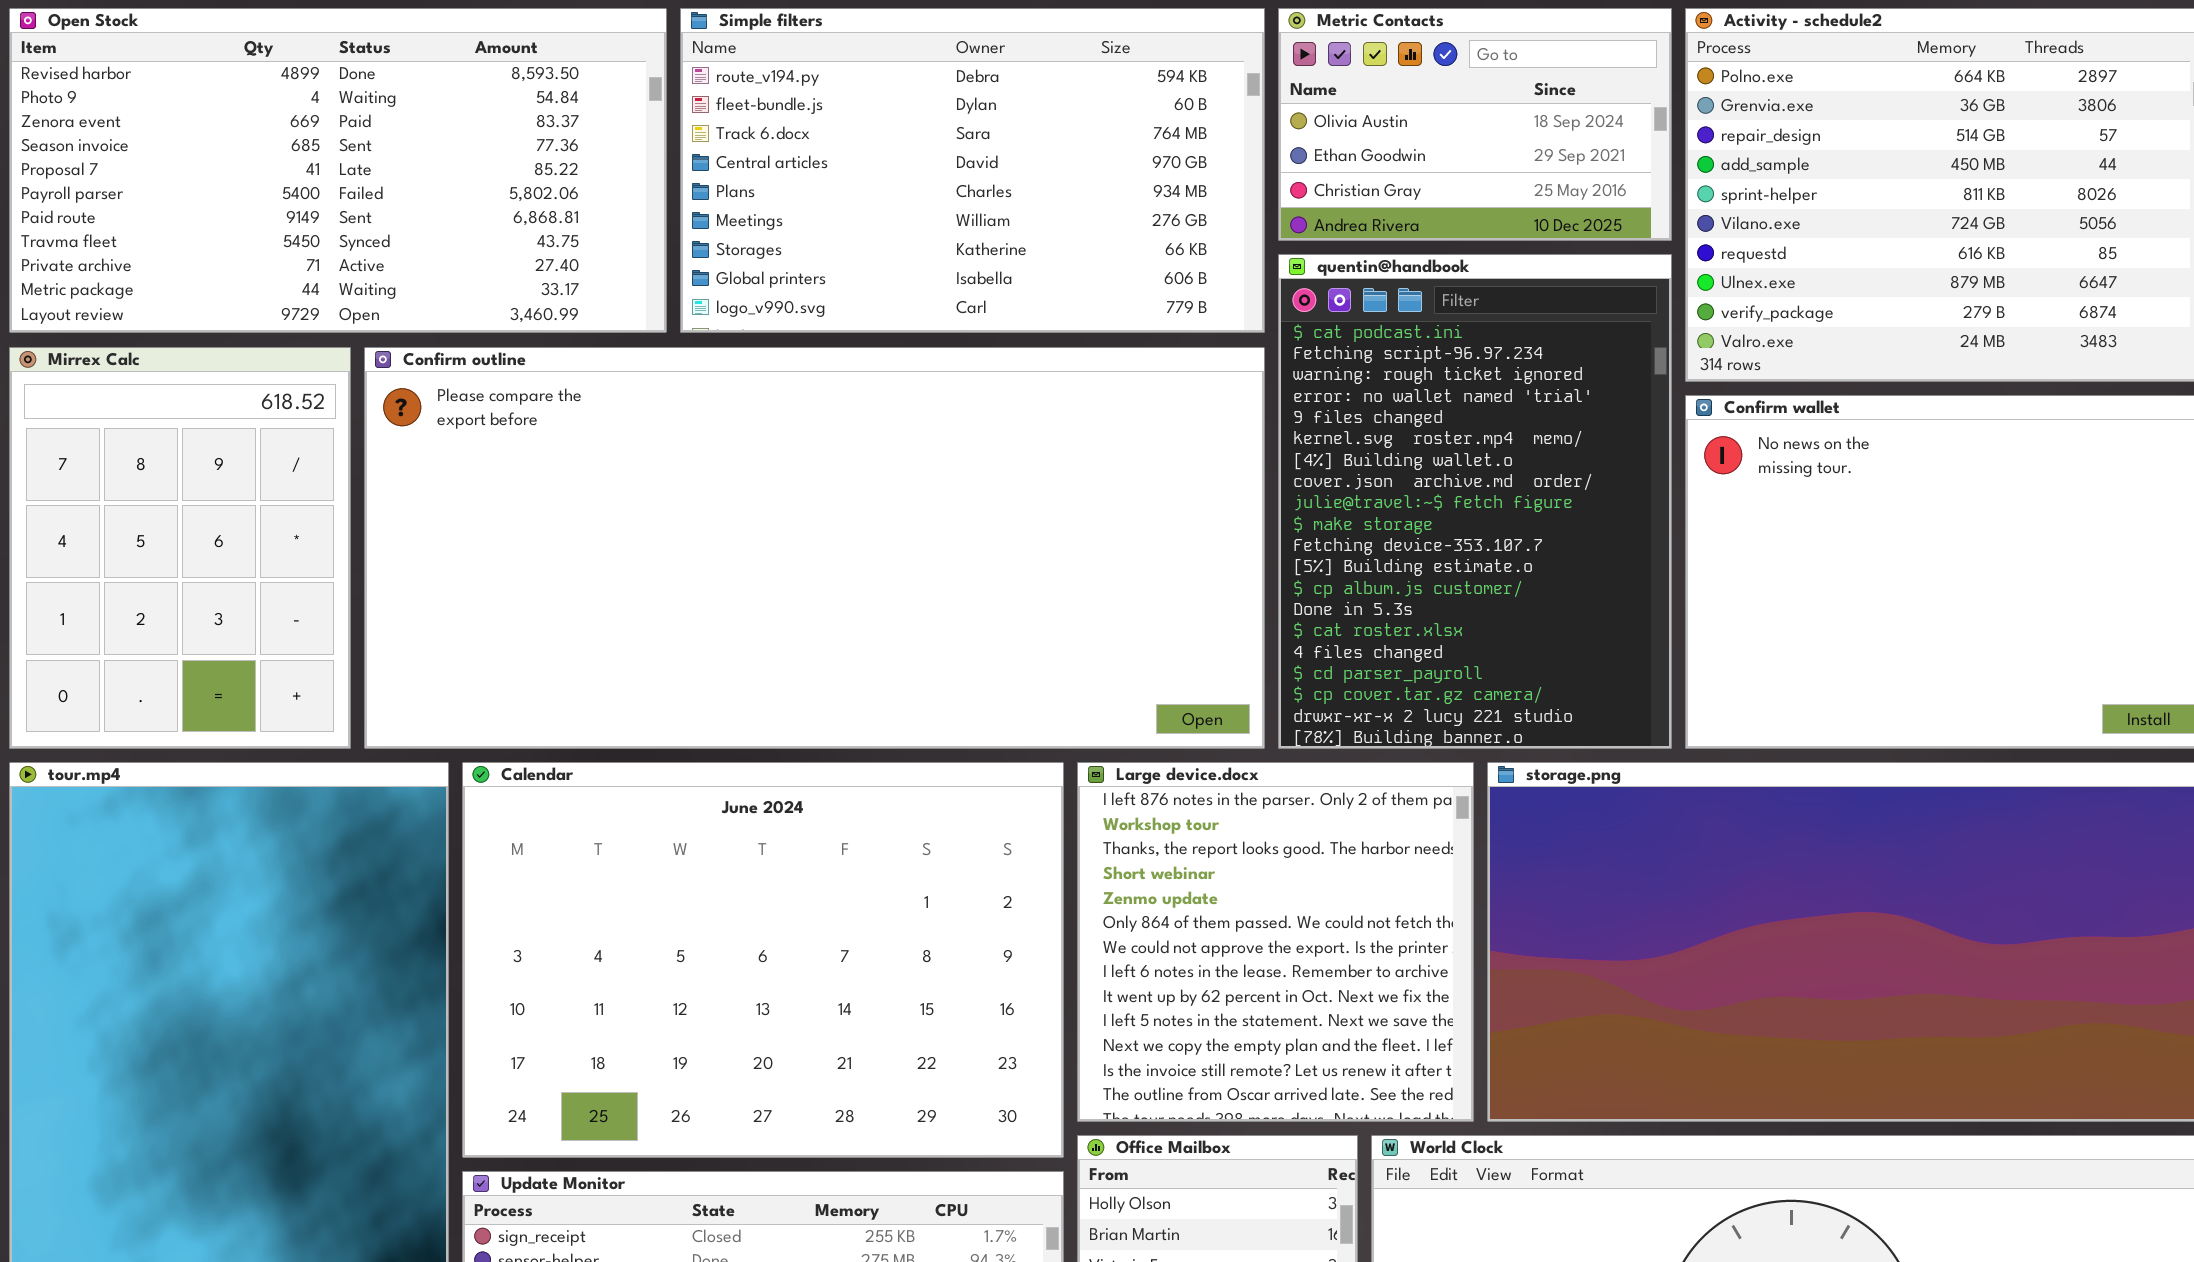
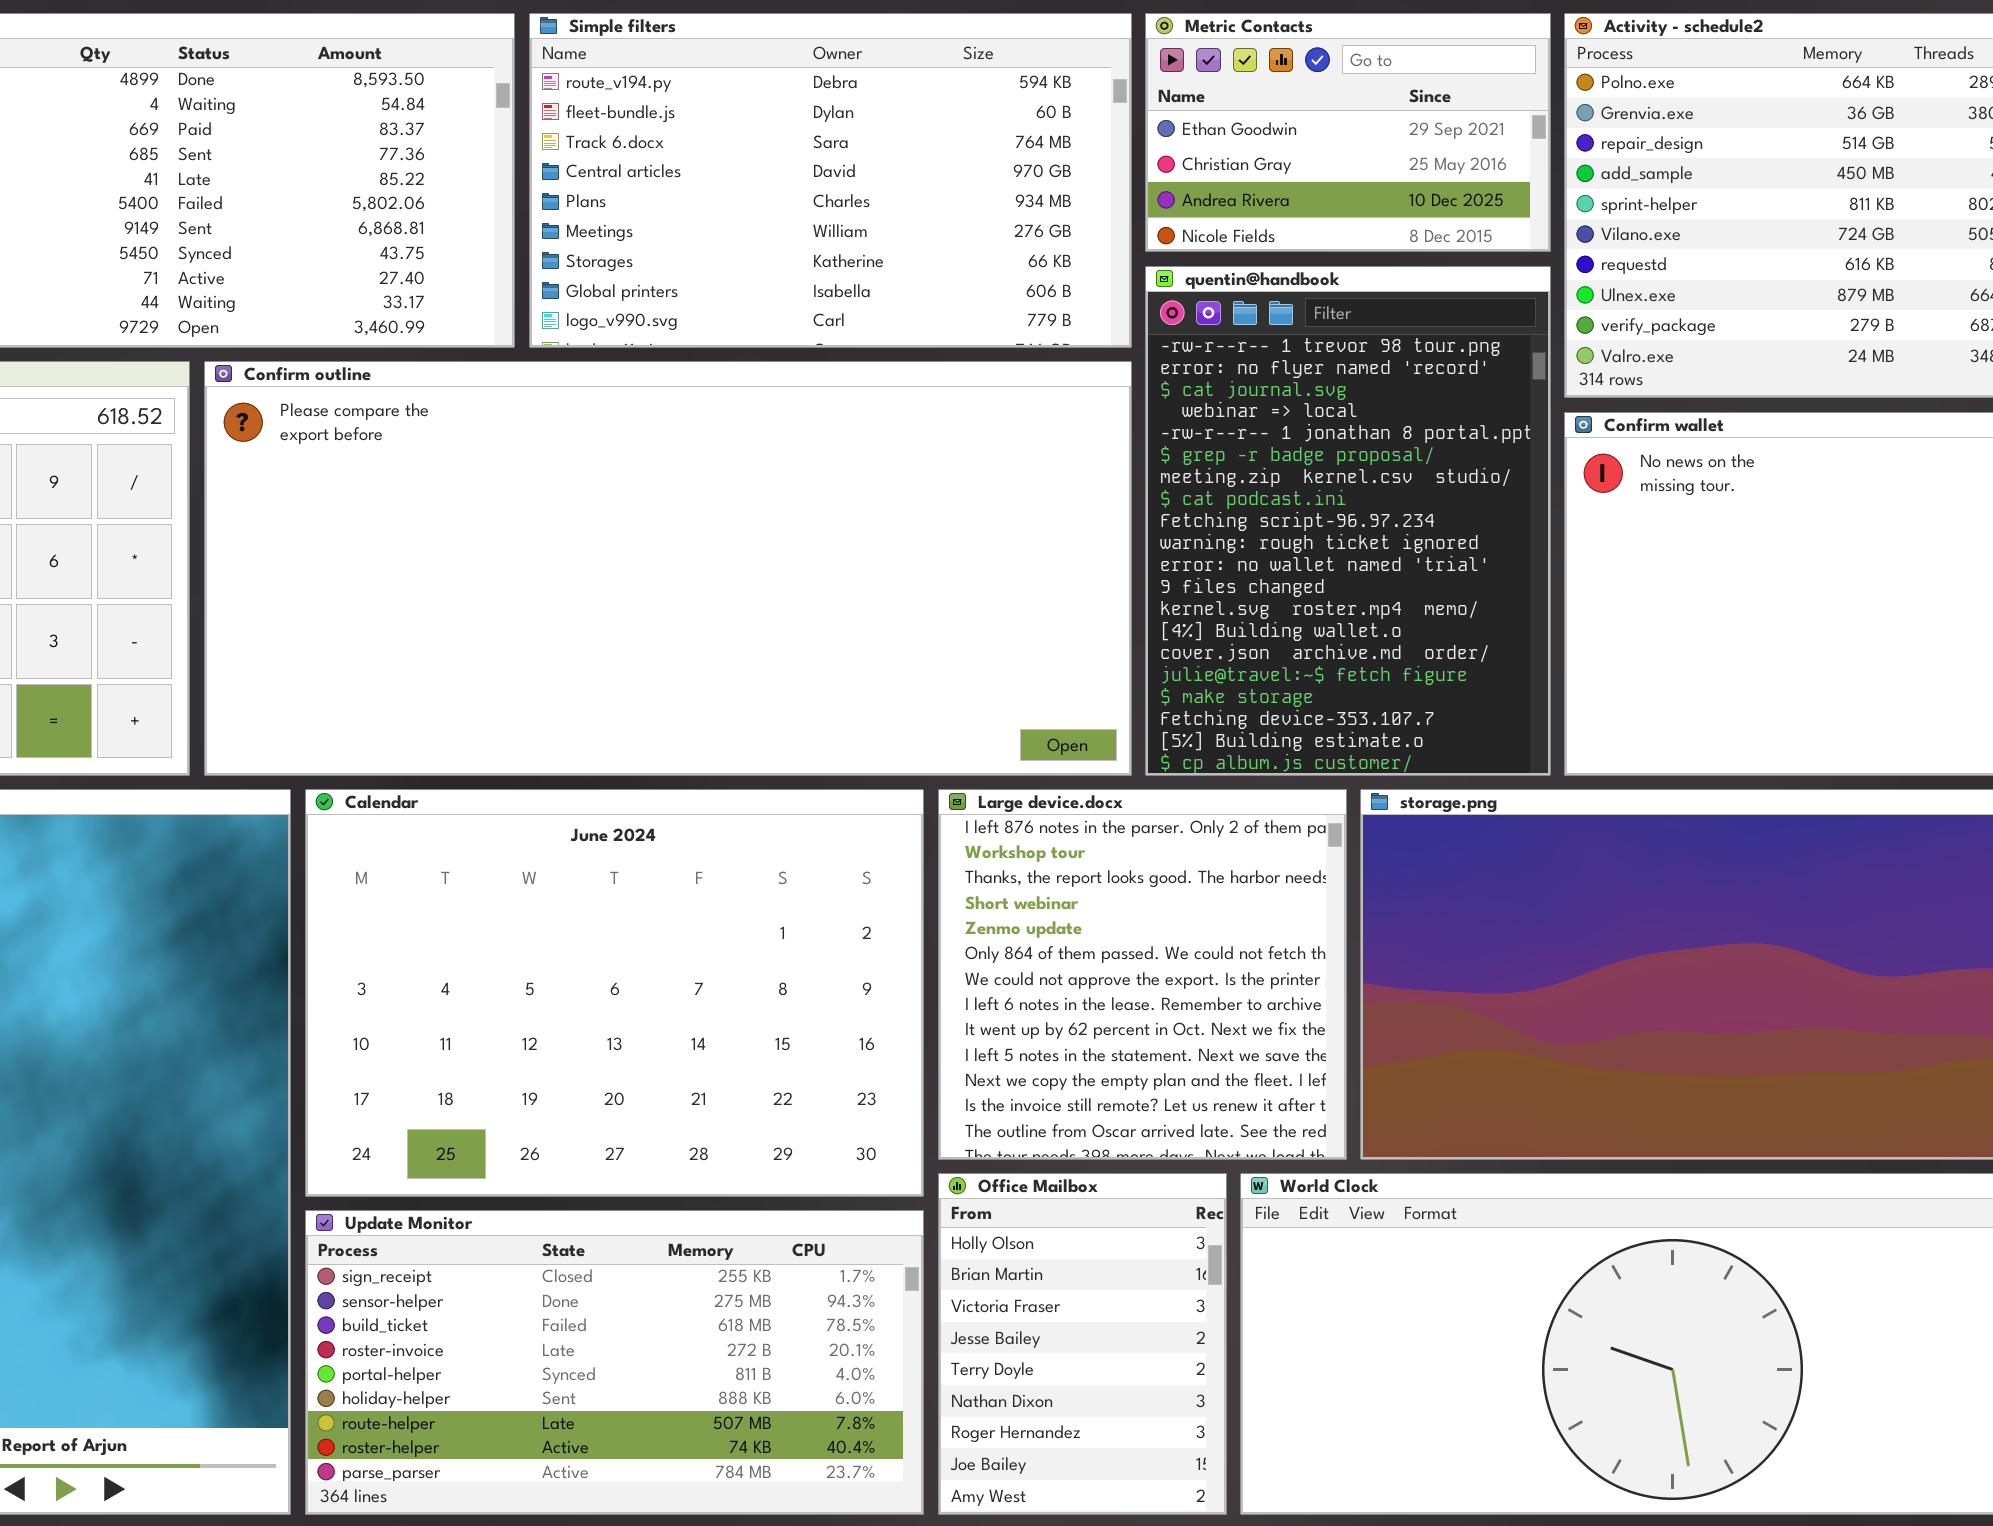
Metric Contacts: [1278,8,1672,241] -> [1145,13,1551,252], scrolled down 1 row
quentin@handbook: [1278,254,1672,749] -> [1145,266,1551,776], scrolled up 7 rows

